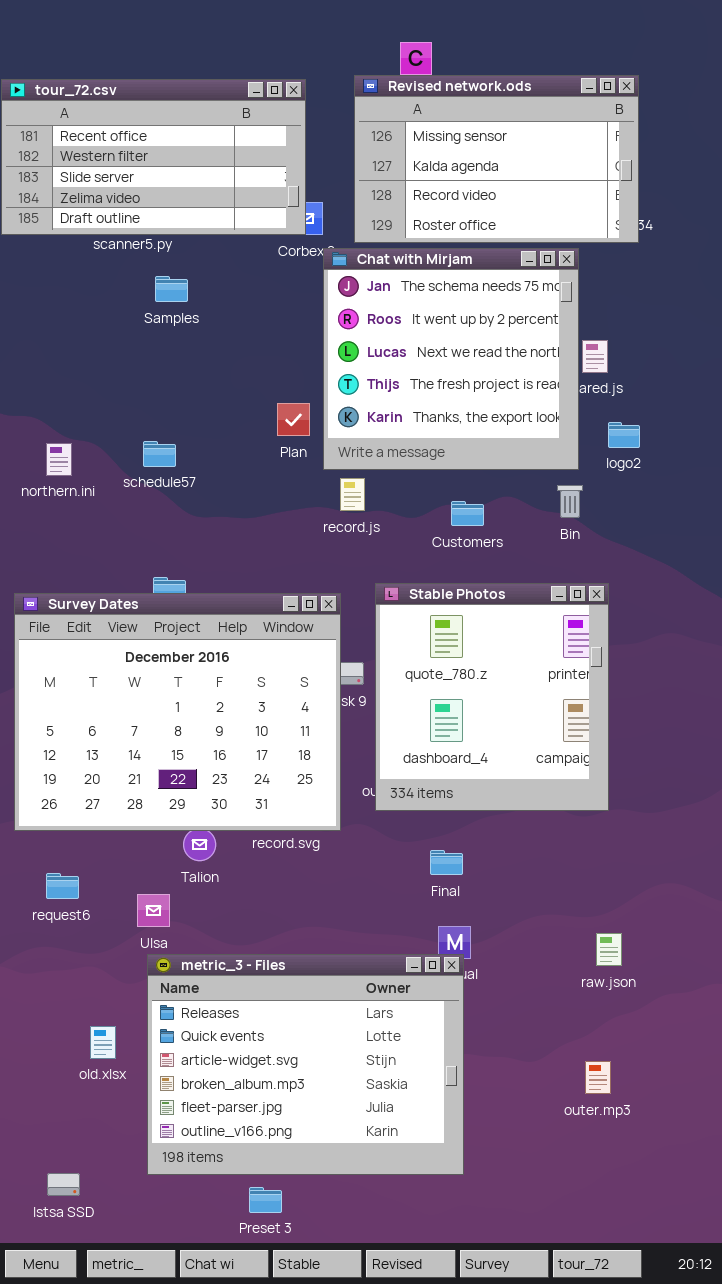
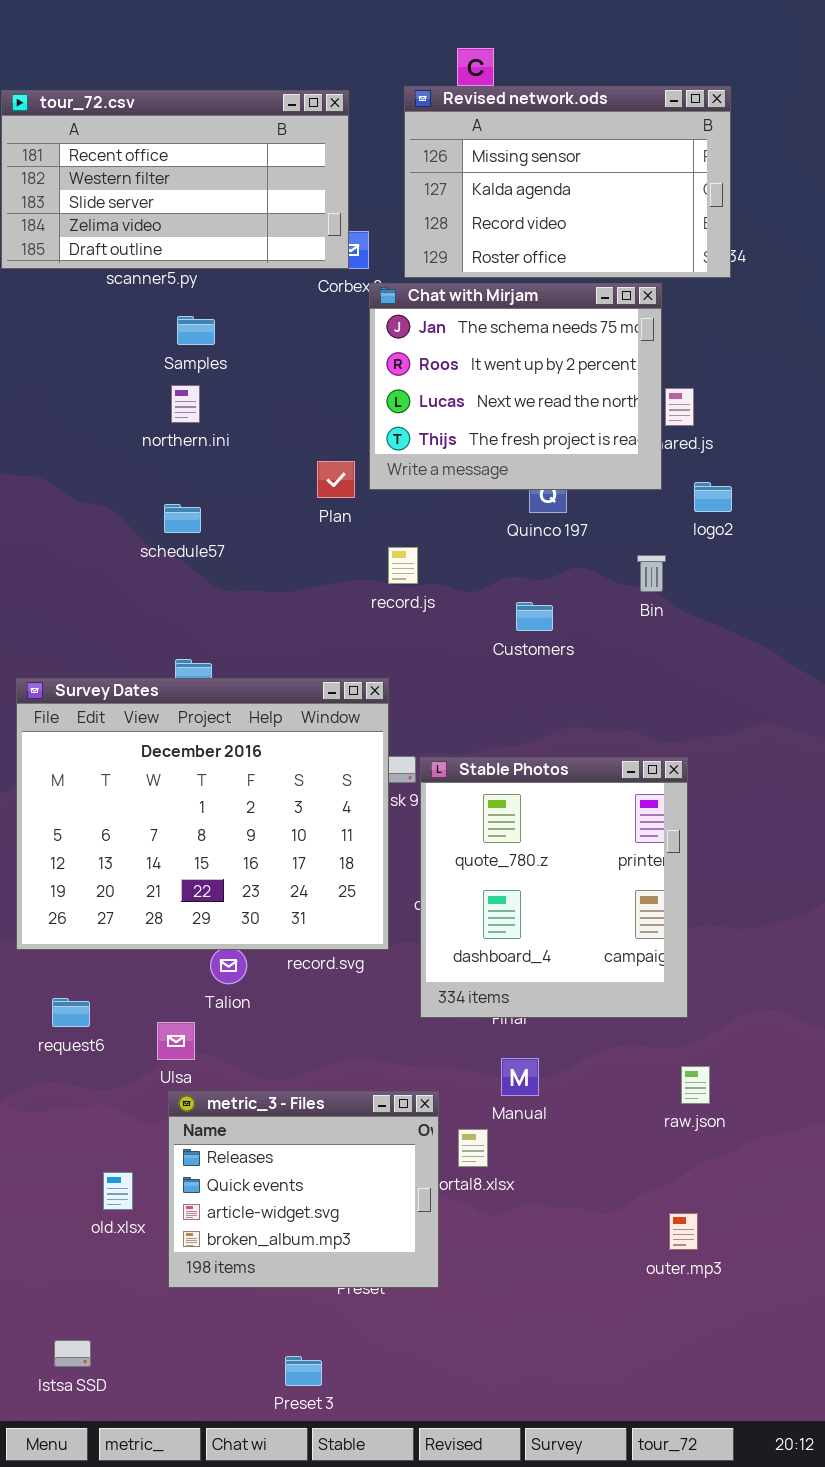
Chat with Mirjam: [323,248,579,470] -> [369,283,662,490], resized
northern.ini: [46,443,72,476] -> [171,385,200,423], moved
Customers: [451,501,484,526] -> [516,602,553,631], moved
Stable Photos: [375,583,609,811] -> [420,757,688,1018], moved
metric_3 - Files: [147,954,464,1175] -> [168,1091,439,1288], resized

